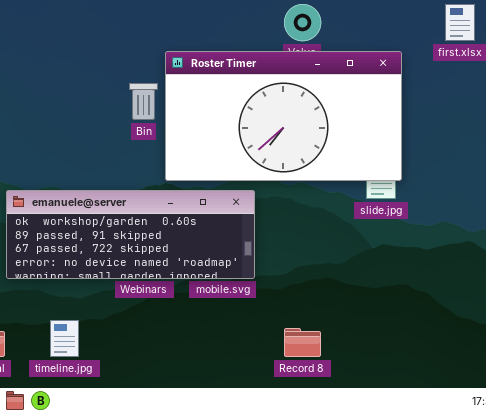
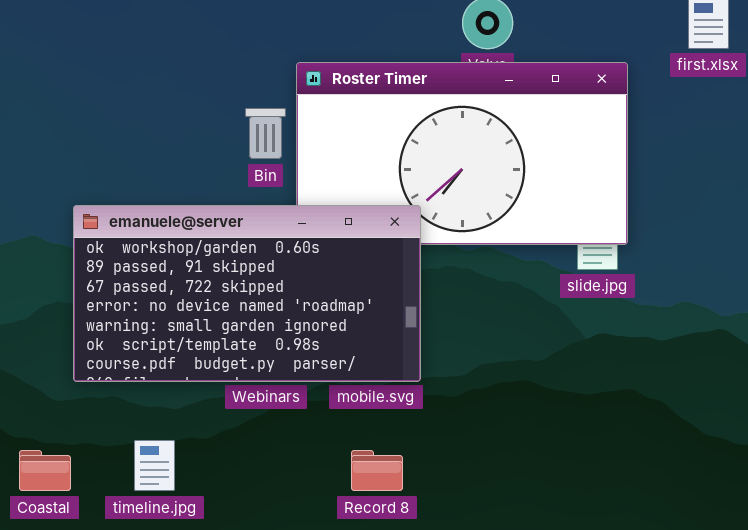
emanuele@server: [6,190,255,279] -> [73,205,421,382], resized
Record 8: [284,328,321,357] -> [351,450,403,491], moved

